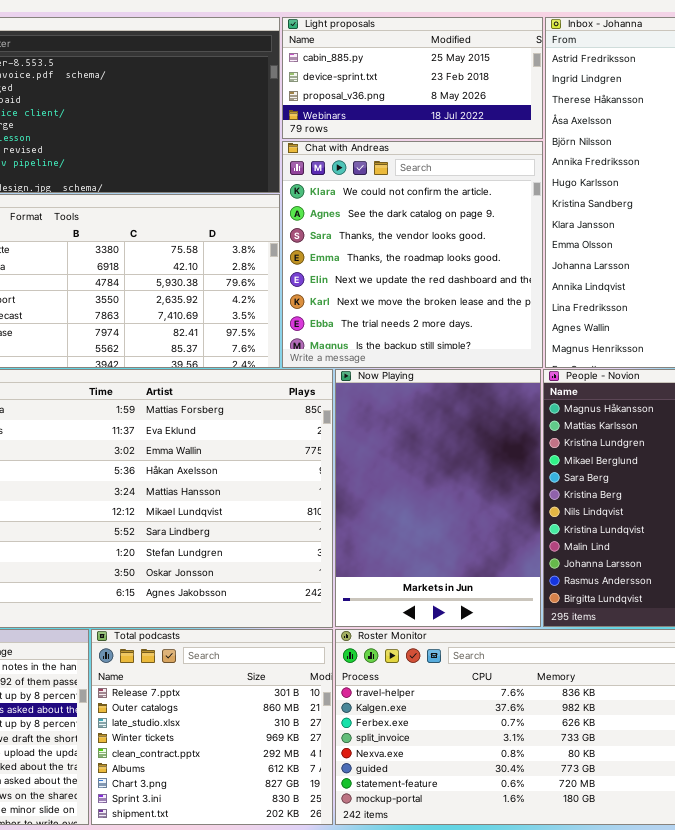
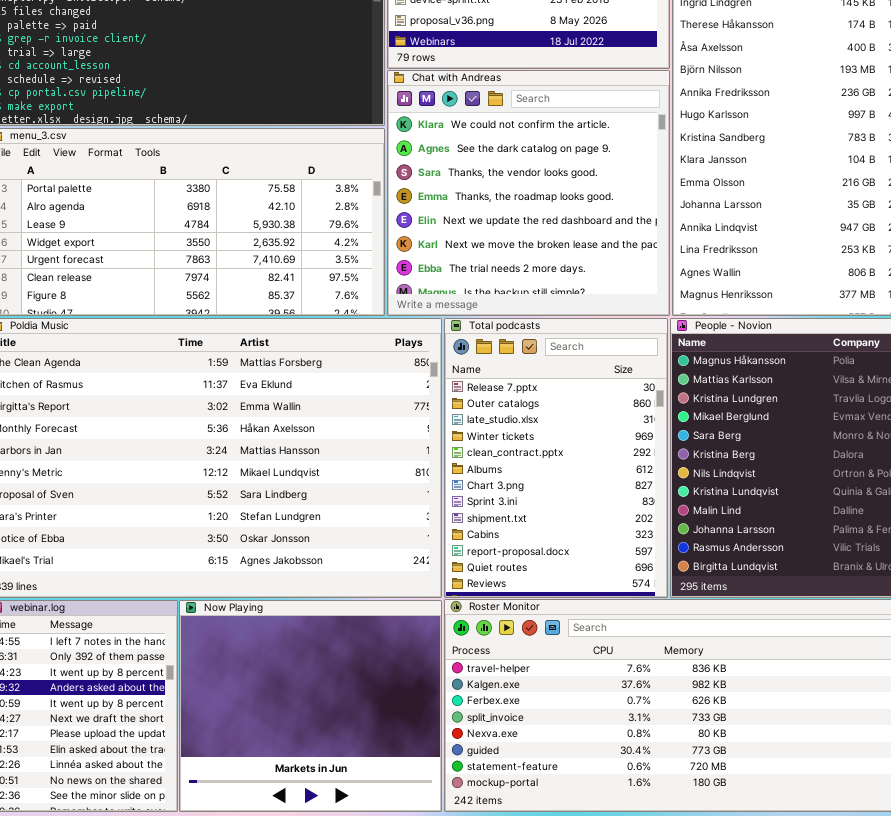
Now Playing: [335,369,541,627] -> [179,600,442,812], moved, resized
Total podcasts: [91,629,333,825] -> [444,318,668,598], moved, resized

